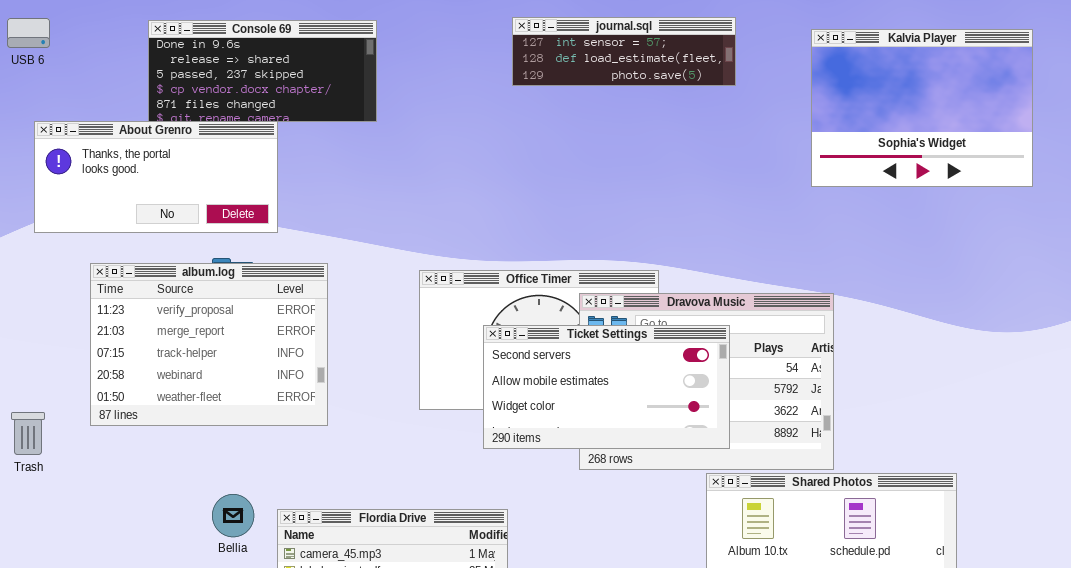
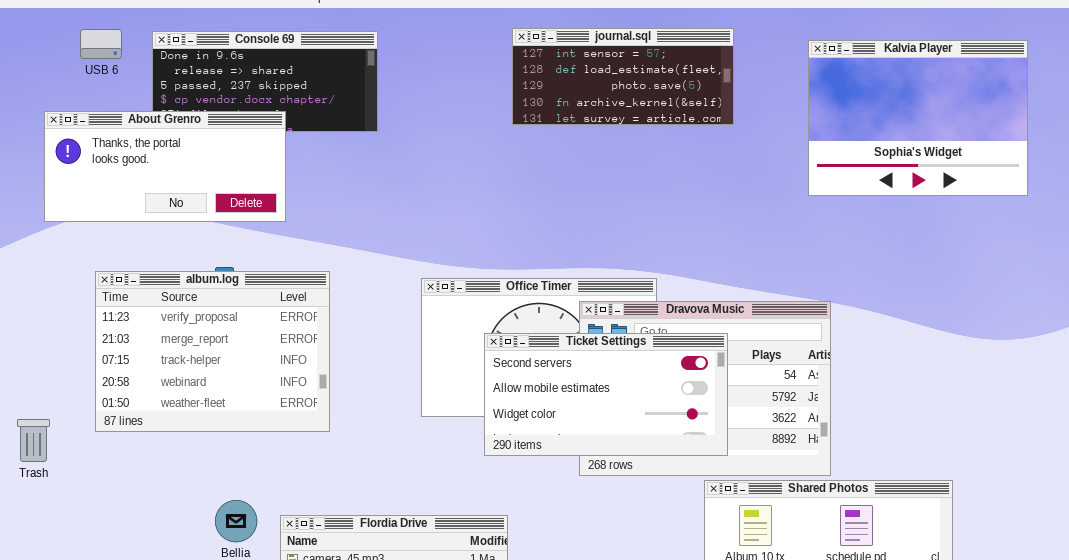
journal.sql: [512,17,736,86] -> [512,28,734,125], resized
USB 6: [7,18,50,48] -> [80,29,122,59], moved
About Grenro: [34,121,278,233] -> [44,111,286,222], moved

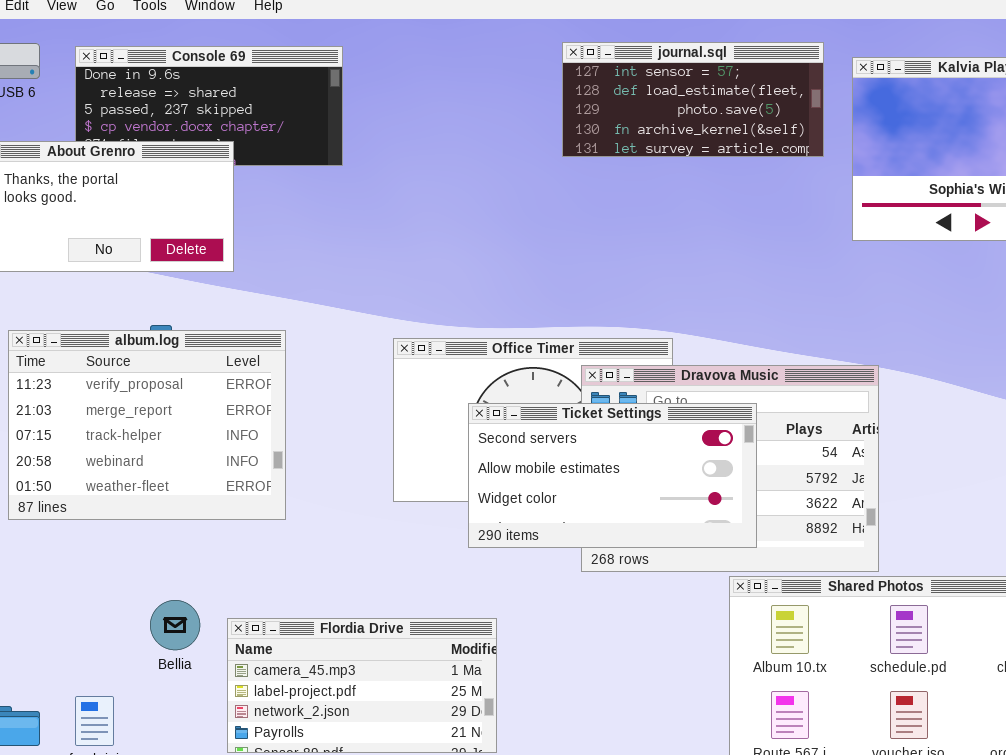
journal.sql: [512,28,734,125] -> [562,42,824,157], moved

